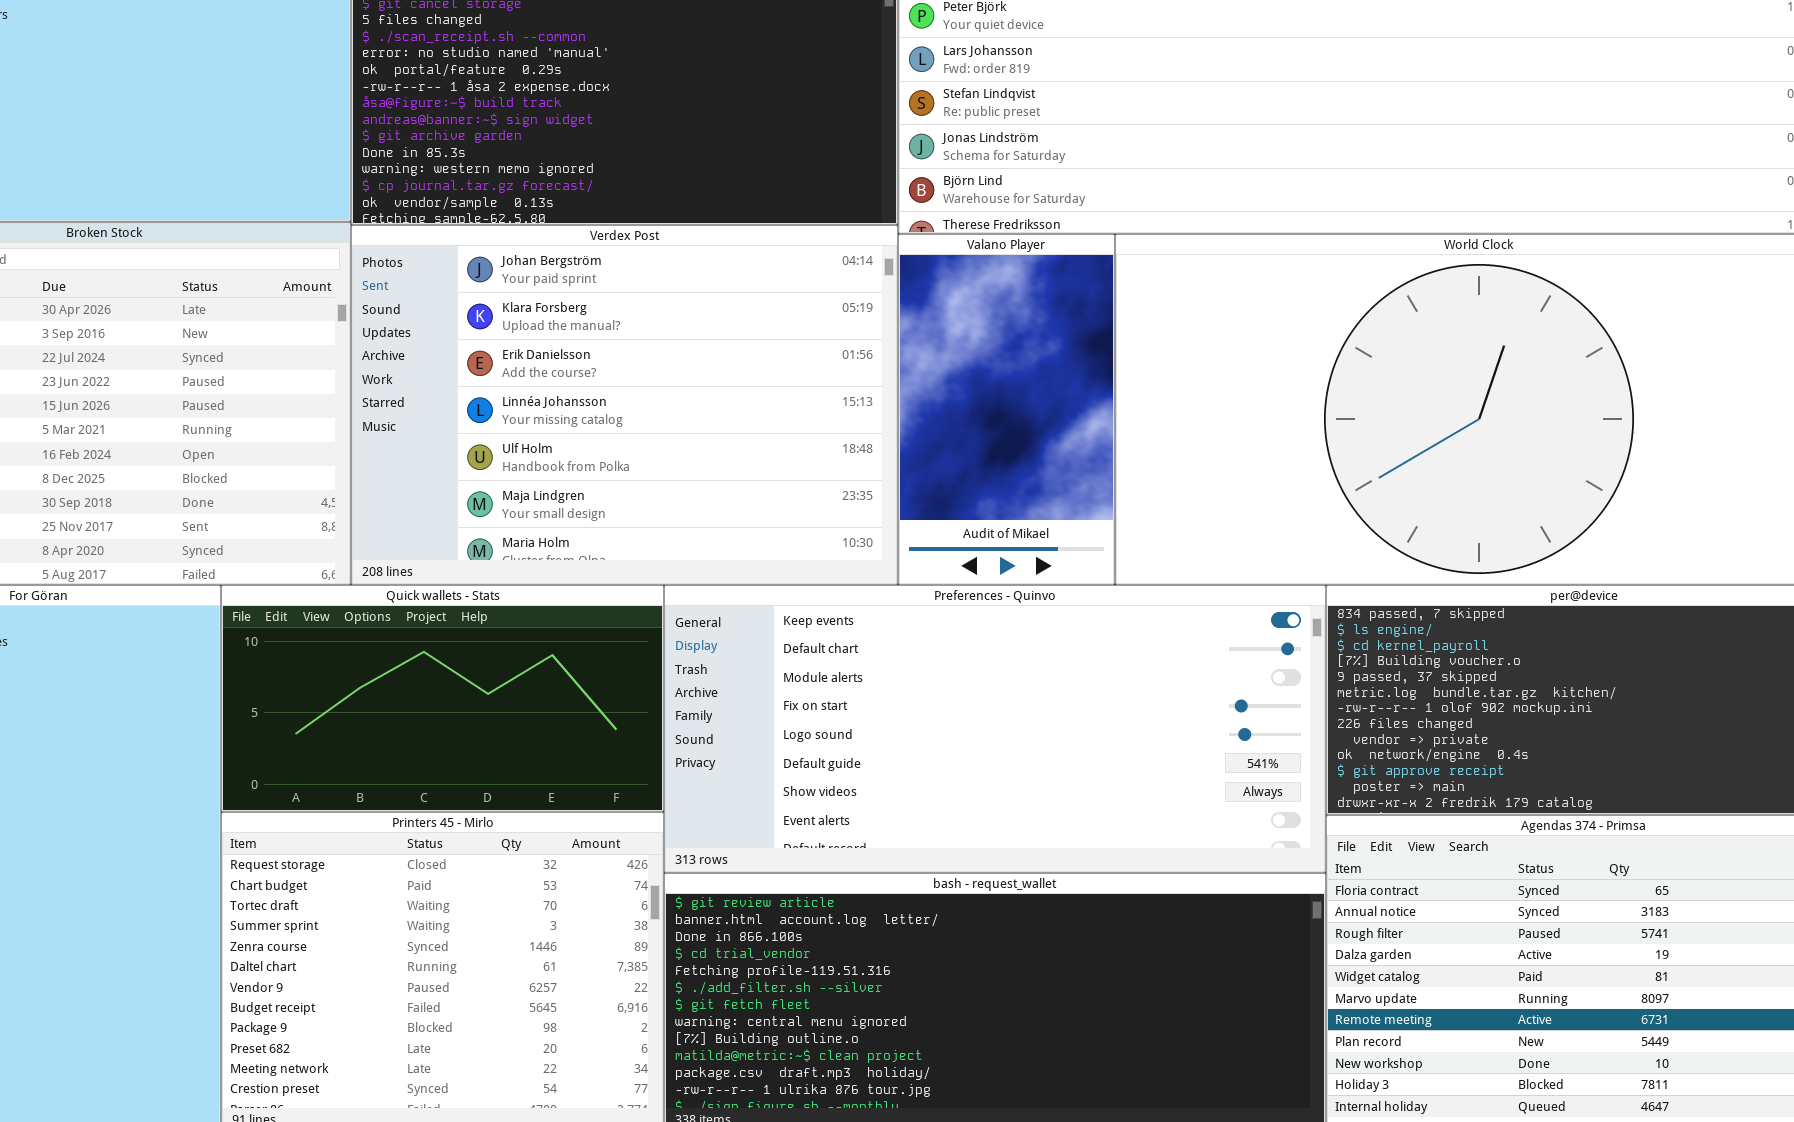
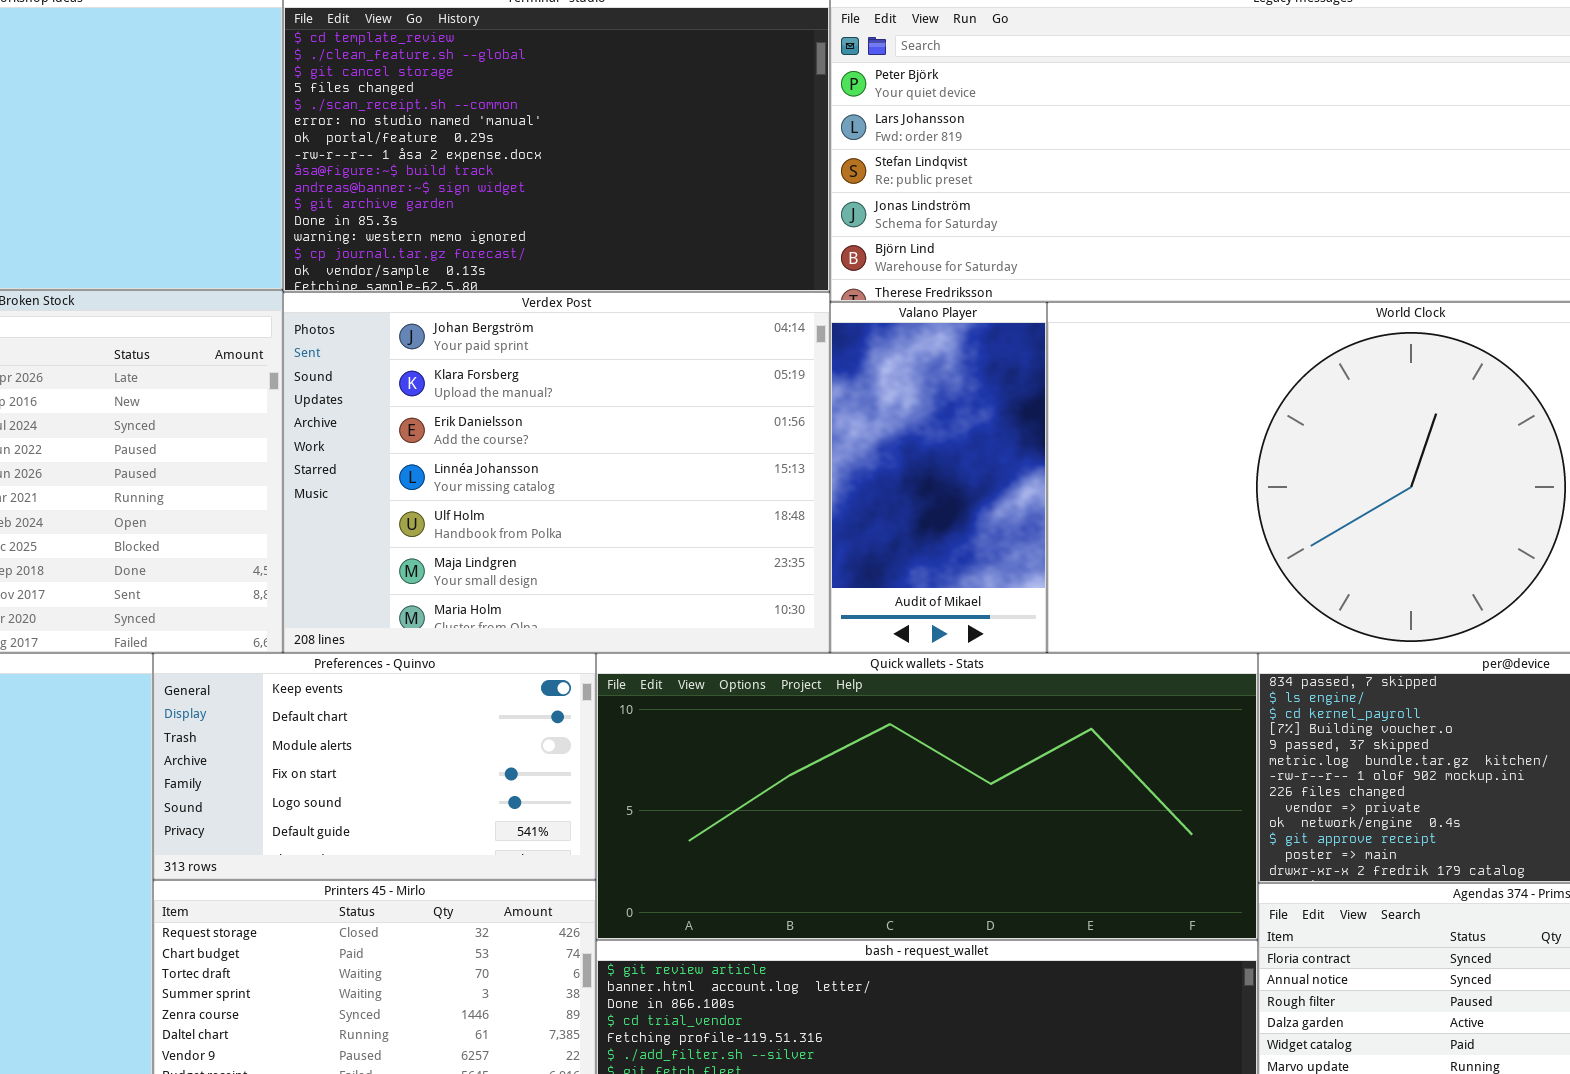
Quick wallets - Stats: [221,585,664,812] -> [596,653,1258,940], moved, resized
Preferences - Quinvo: [664,585,1326,873] -> [153,653,596,880], moved, resized

